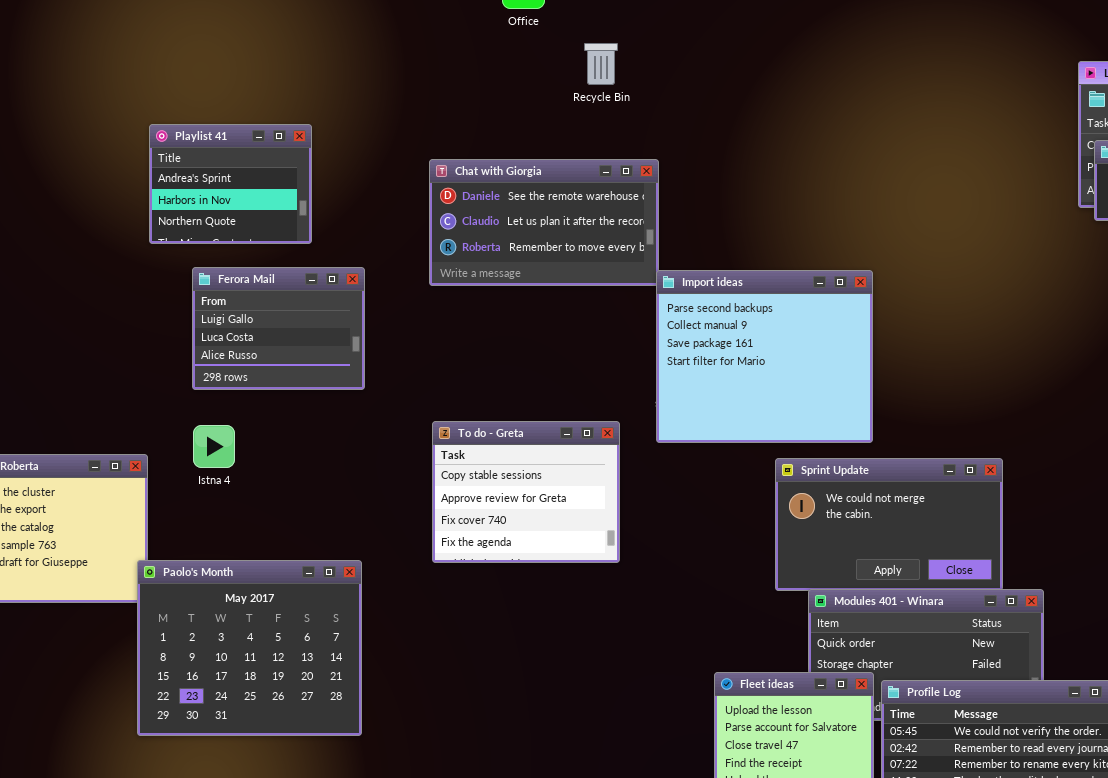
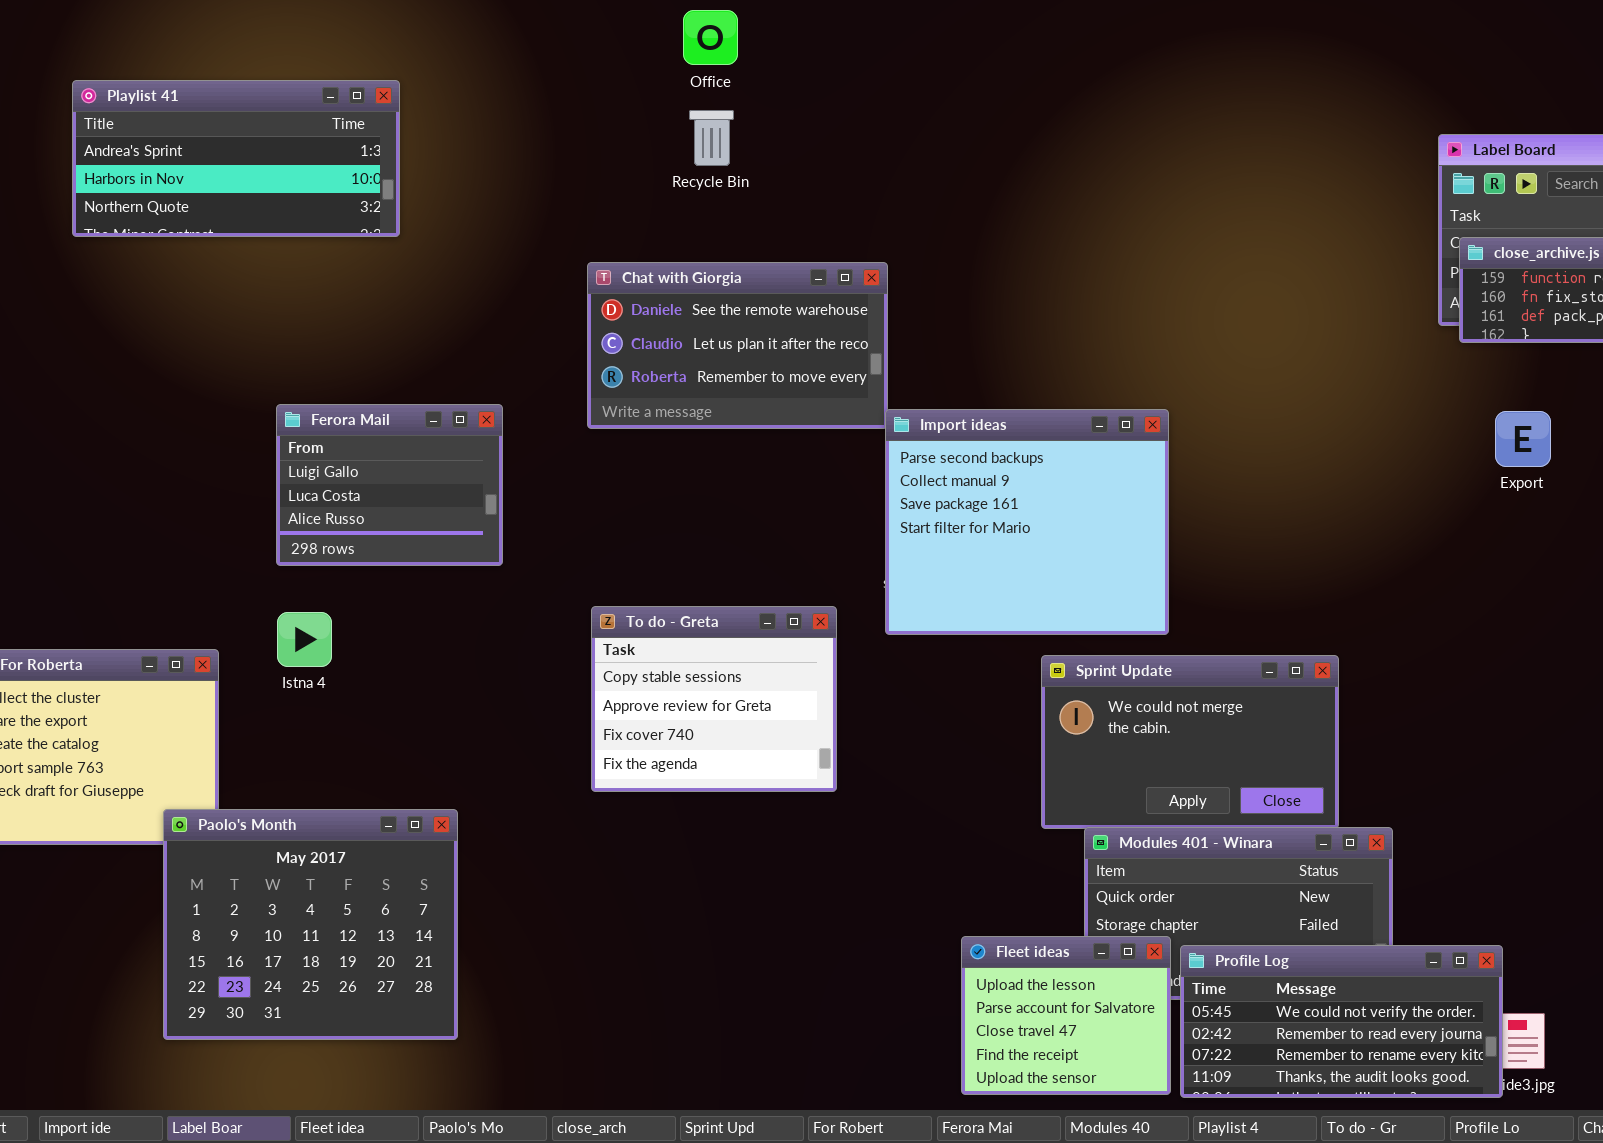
Recycle Bin: [584,43,618,85] -> [689,110,734,166], moved
Playlist 41: [149,124,312,244] -> [72,80,400,237], moved, resized
Paolo's Month: [137,560,362,736] -> [163,809,458,1040], moved

